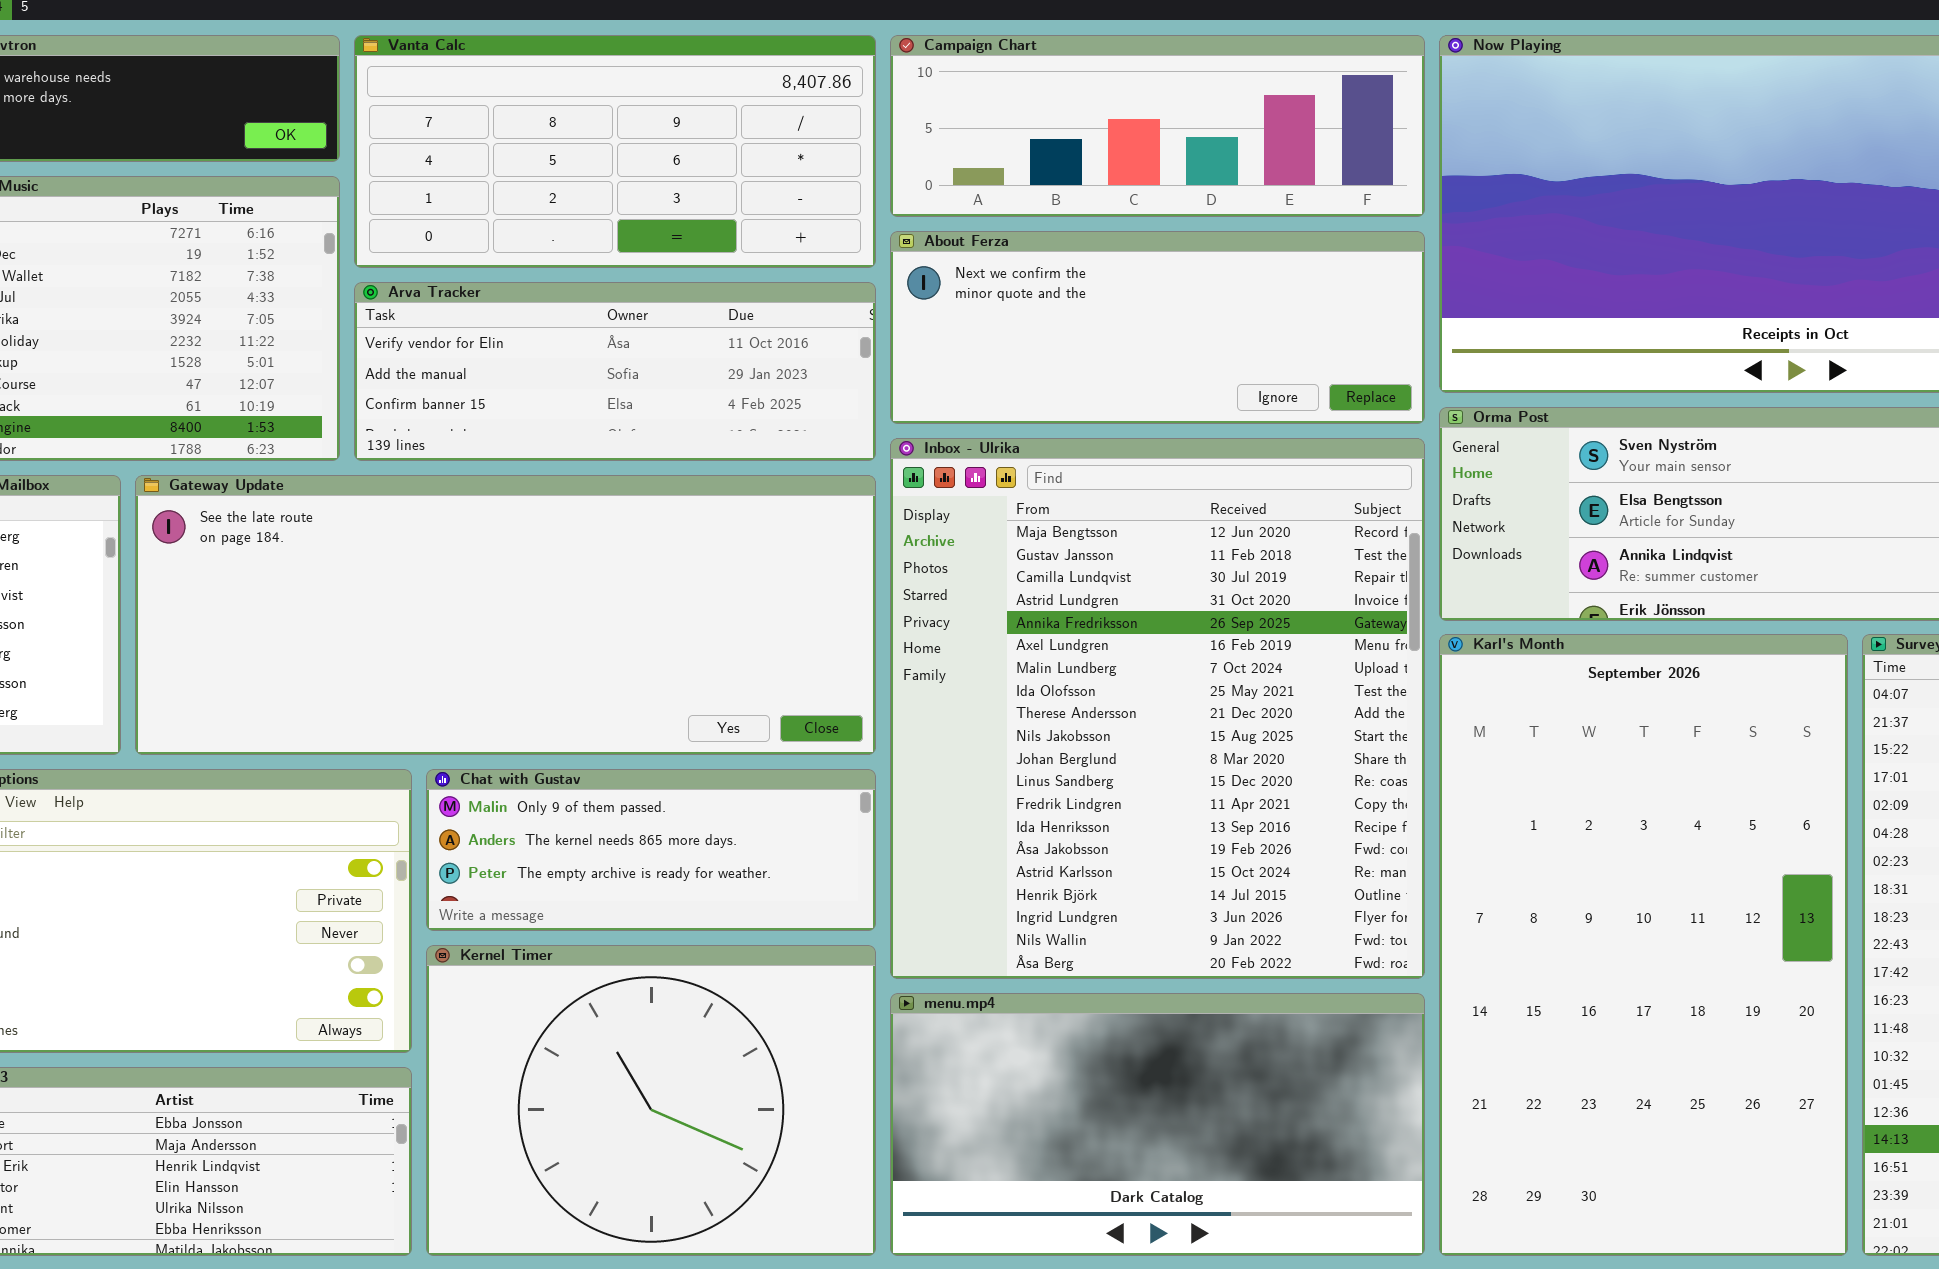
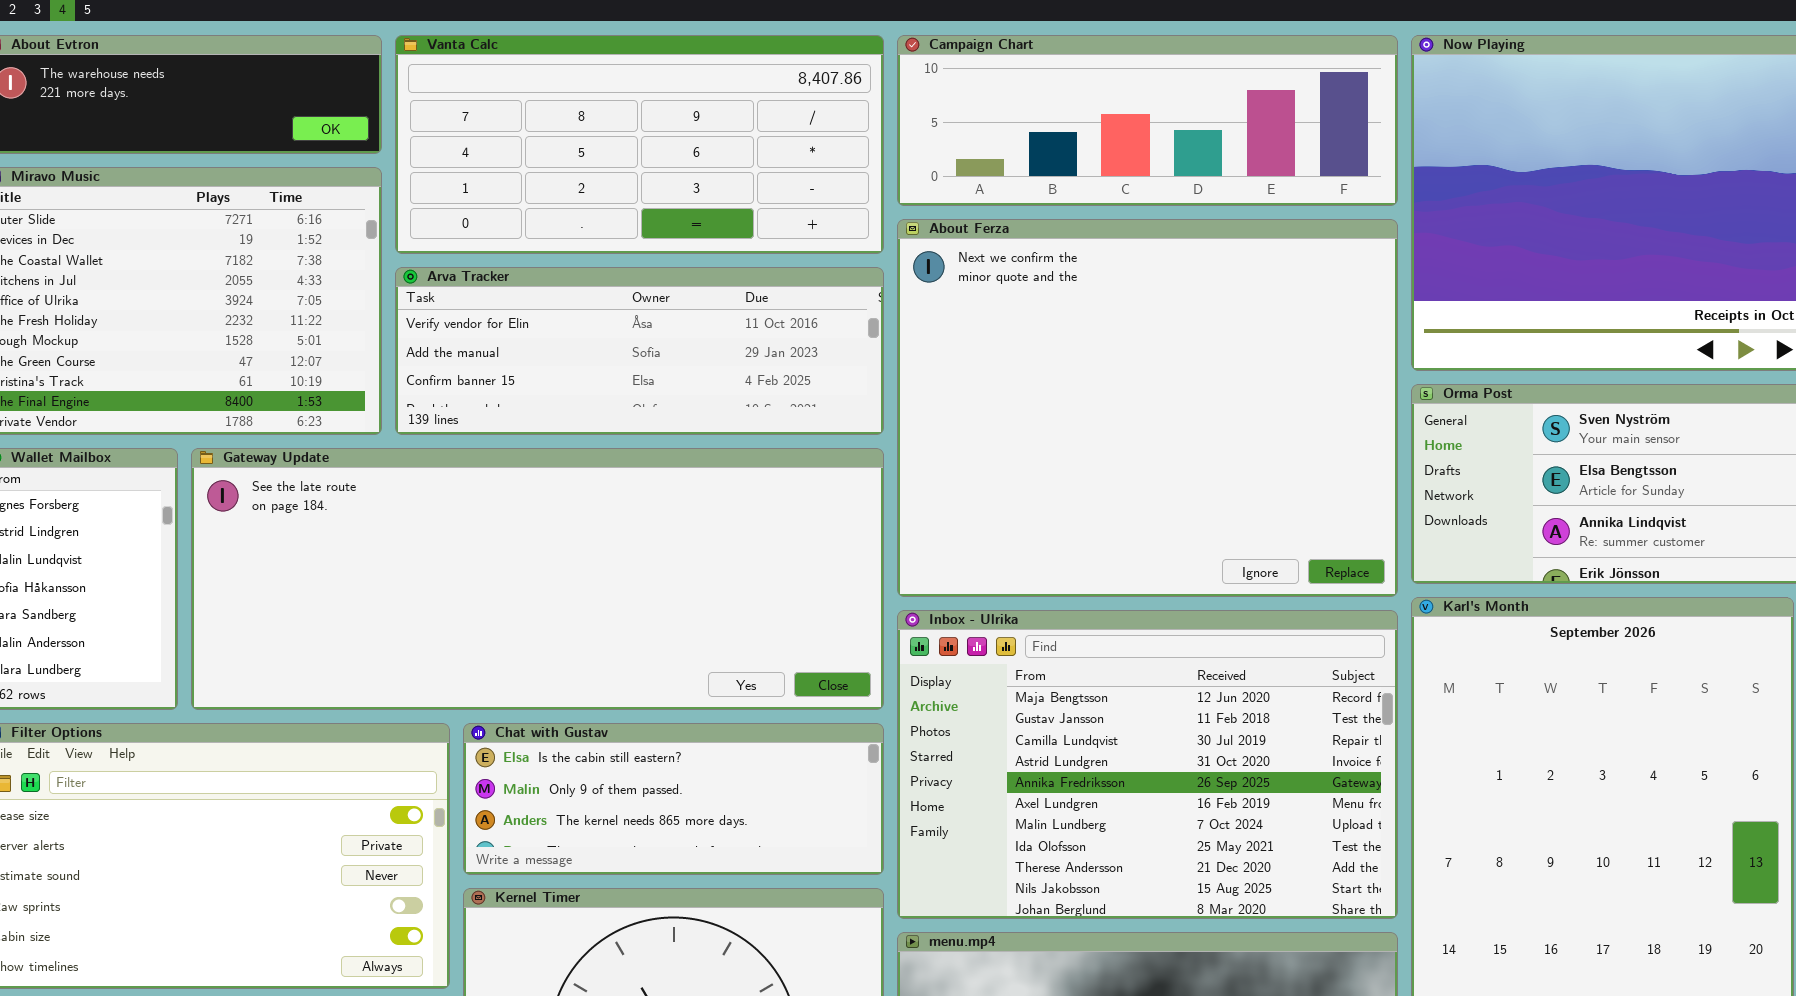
About Ferza: [890,231,1425,424] -> [897,219,1398,597], resized
Inbox - Ulrika: [890,438,1425,979] -> [897,610,1398,919], resized
Chat with Gustav: [426,769,876,931] -> [463,723,884,875], scrolled up 1 row

